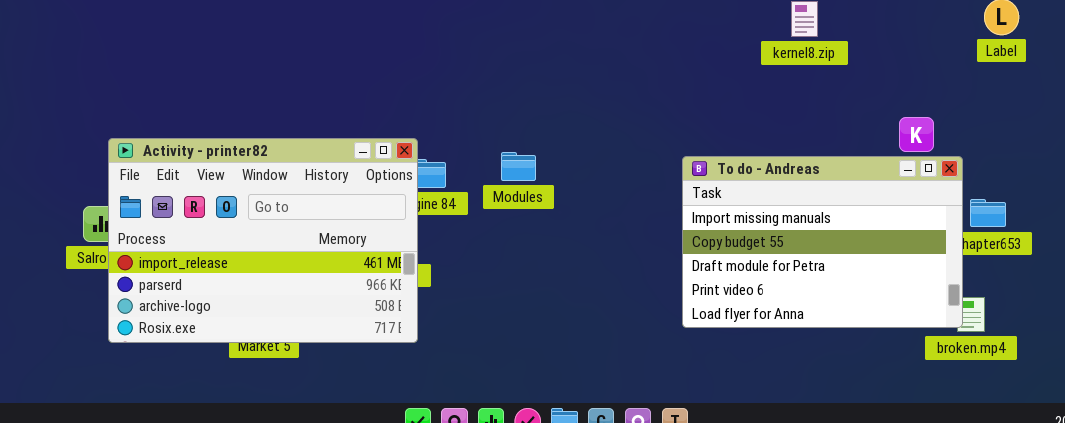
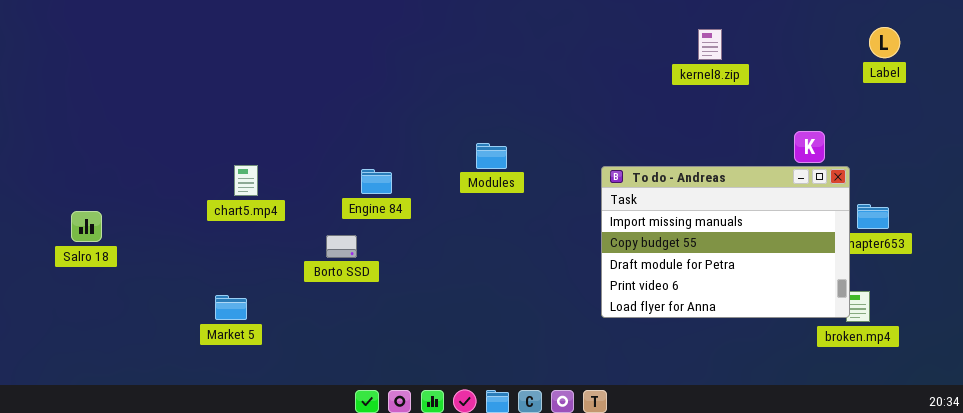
Activity - printer82: [108,138,418,343] -> none, closed
Modules: [501,152,536,181] -> [476,143,507,169], moved

